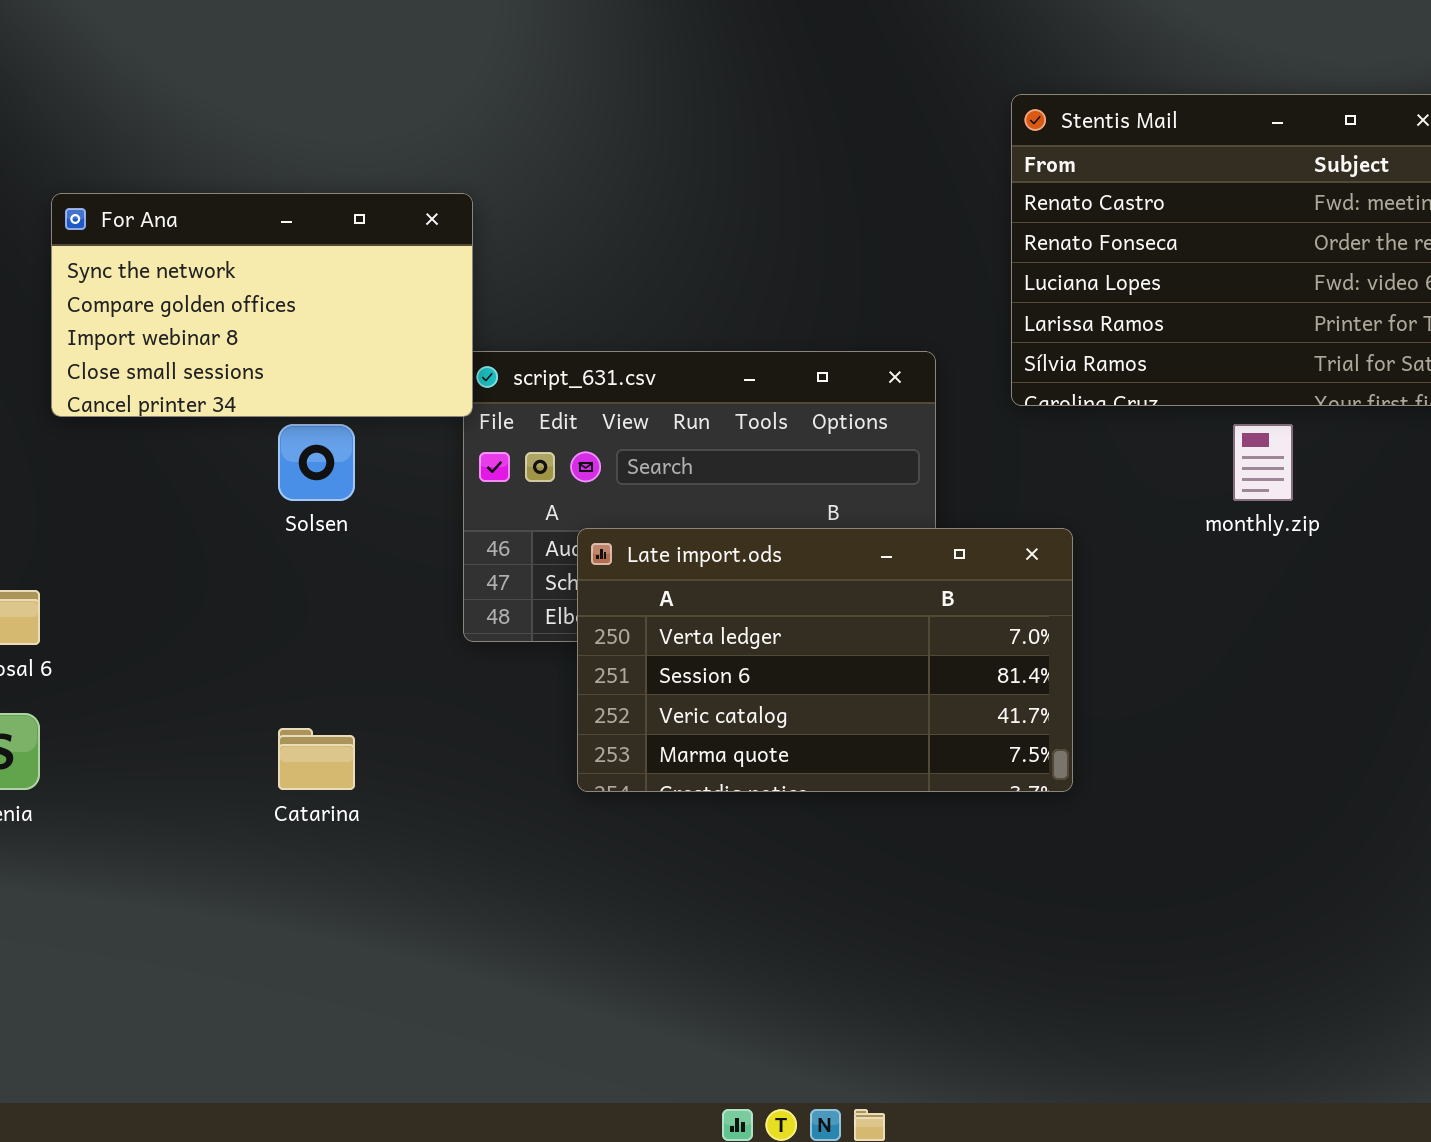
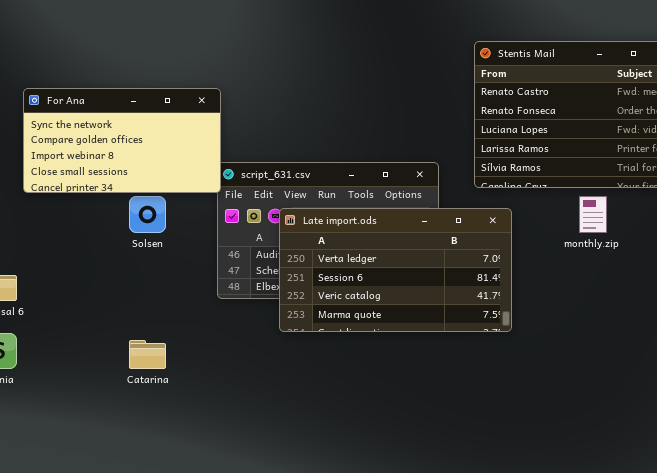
Late import.ods: [577,528,1073,792] -> [279,208,512,332], moved

